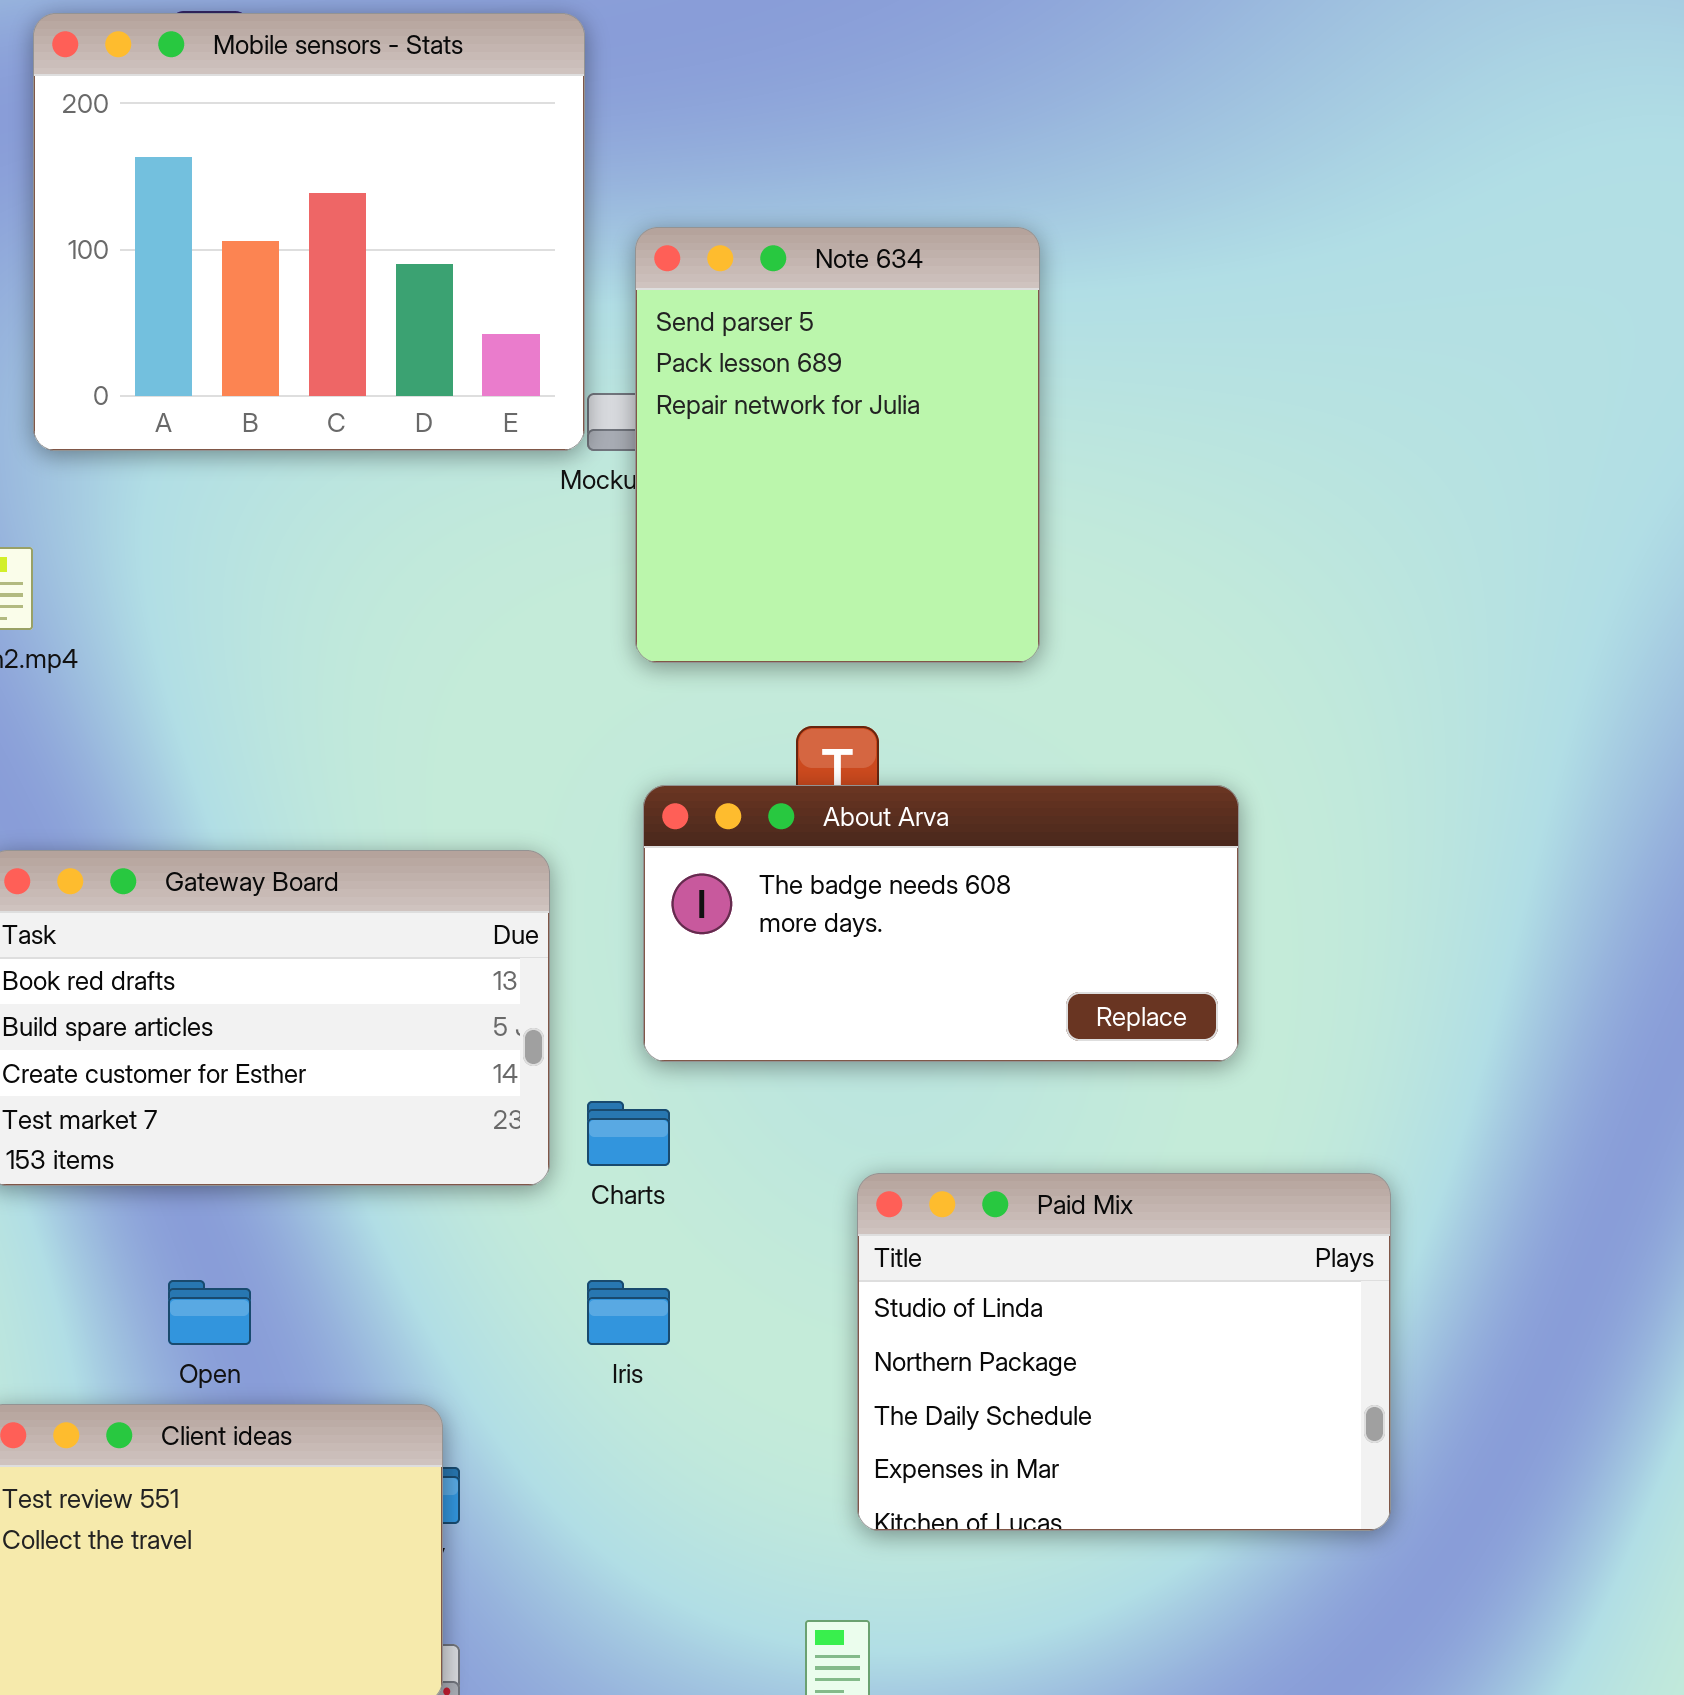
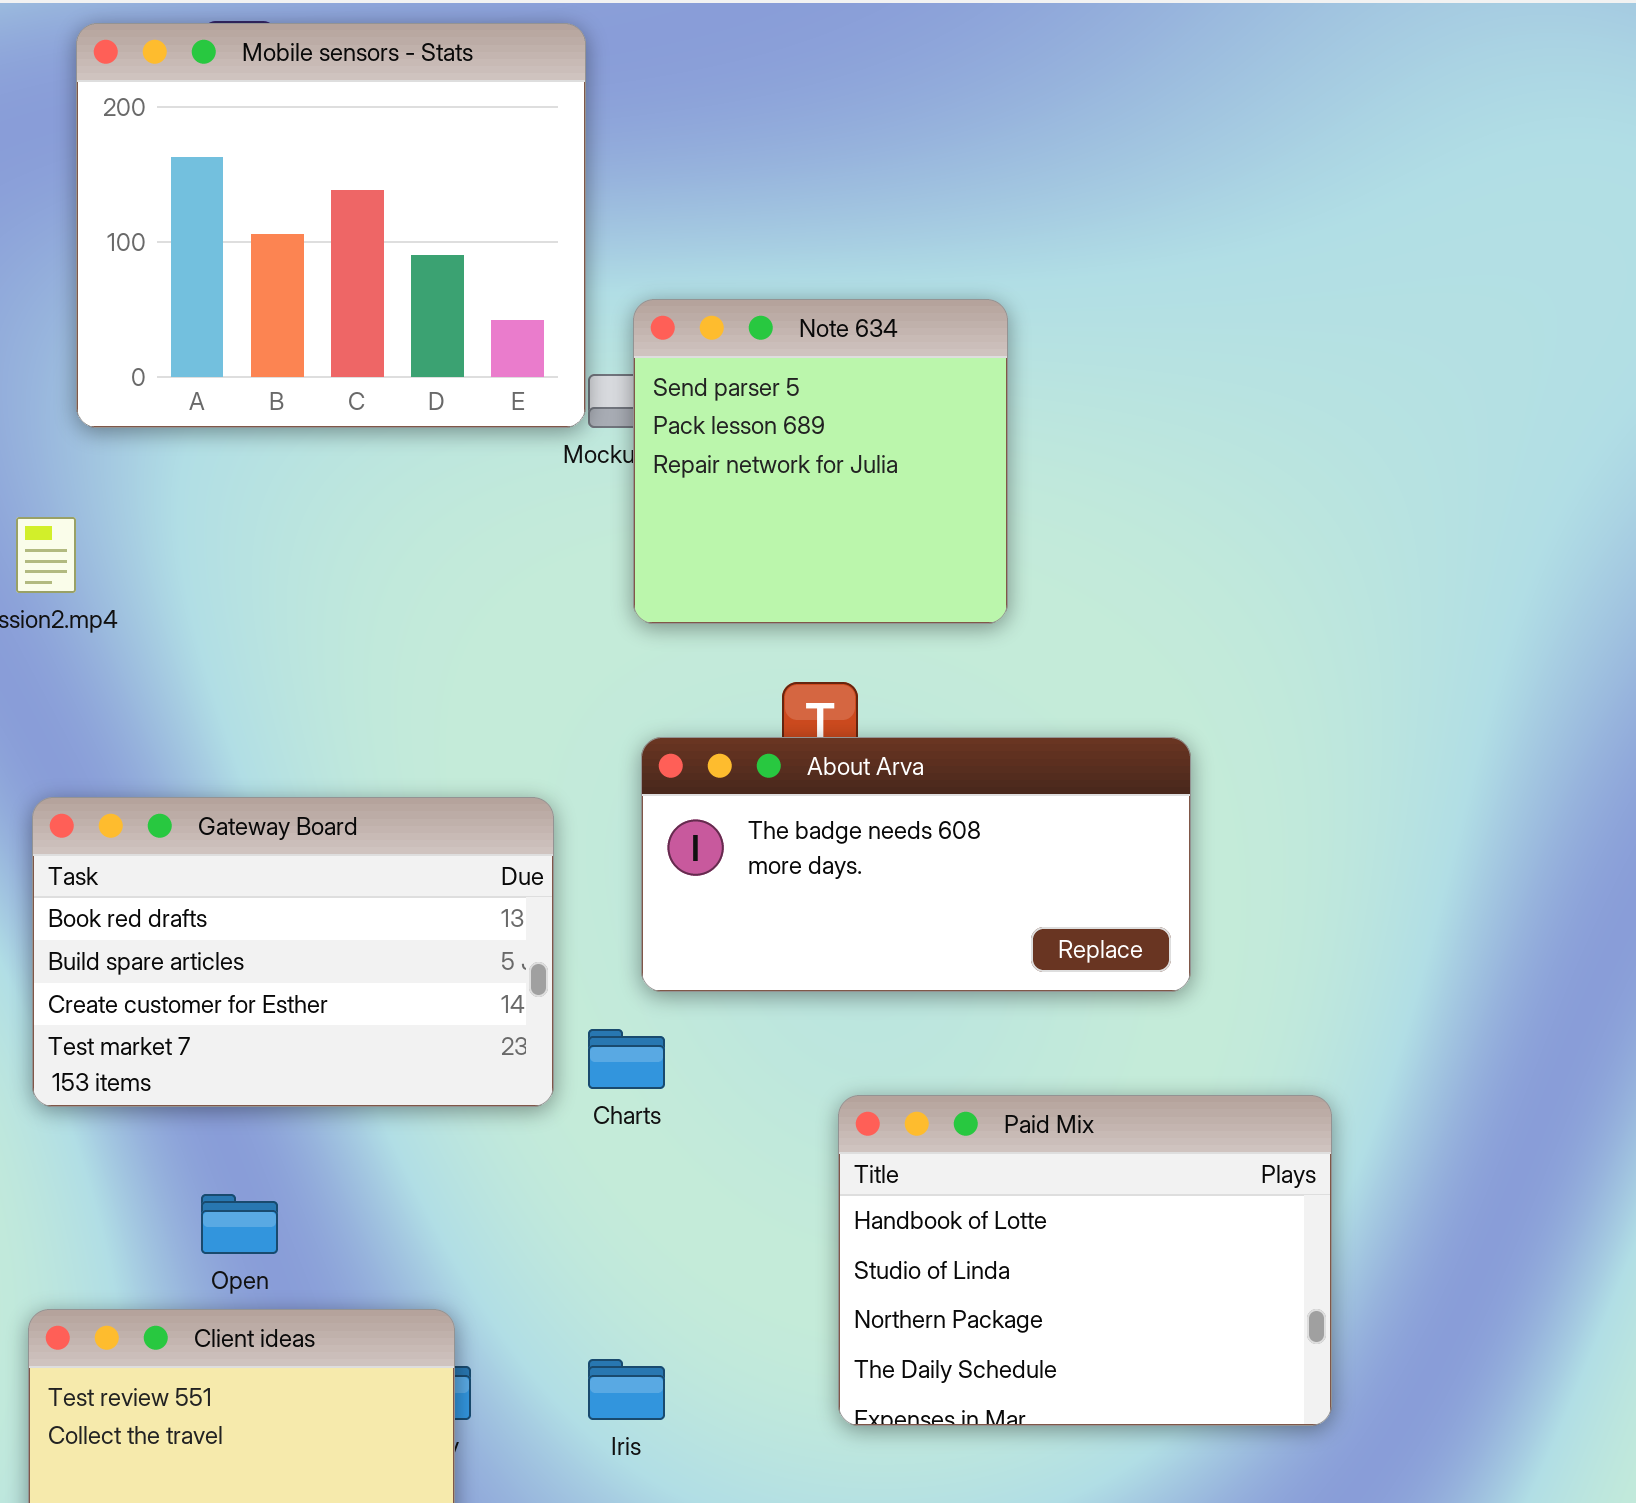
Note 634: [635,227,1040,663] -> [633,299,1008,624], resized
Paid Mix: [857,1173,1391,1531] -> [838,1095,1332,1426], scrolled up 1 row
Iris: [587,1280,670,1345] -> [588,1359,665,1420], moved

